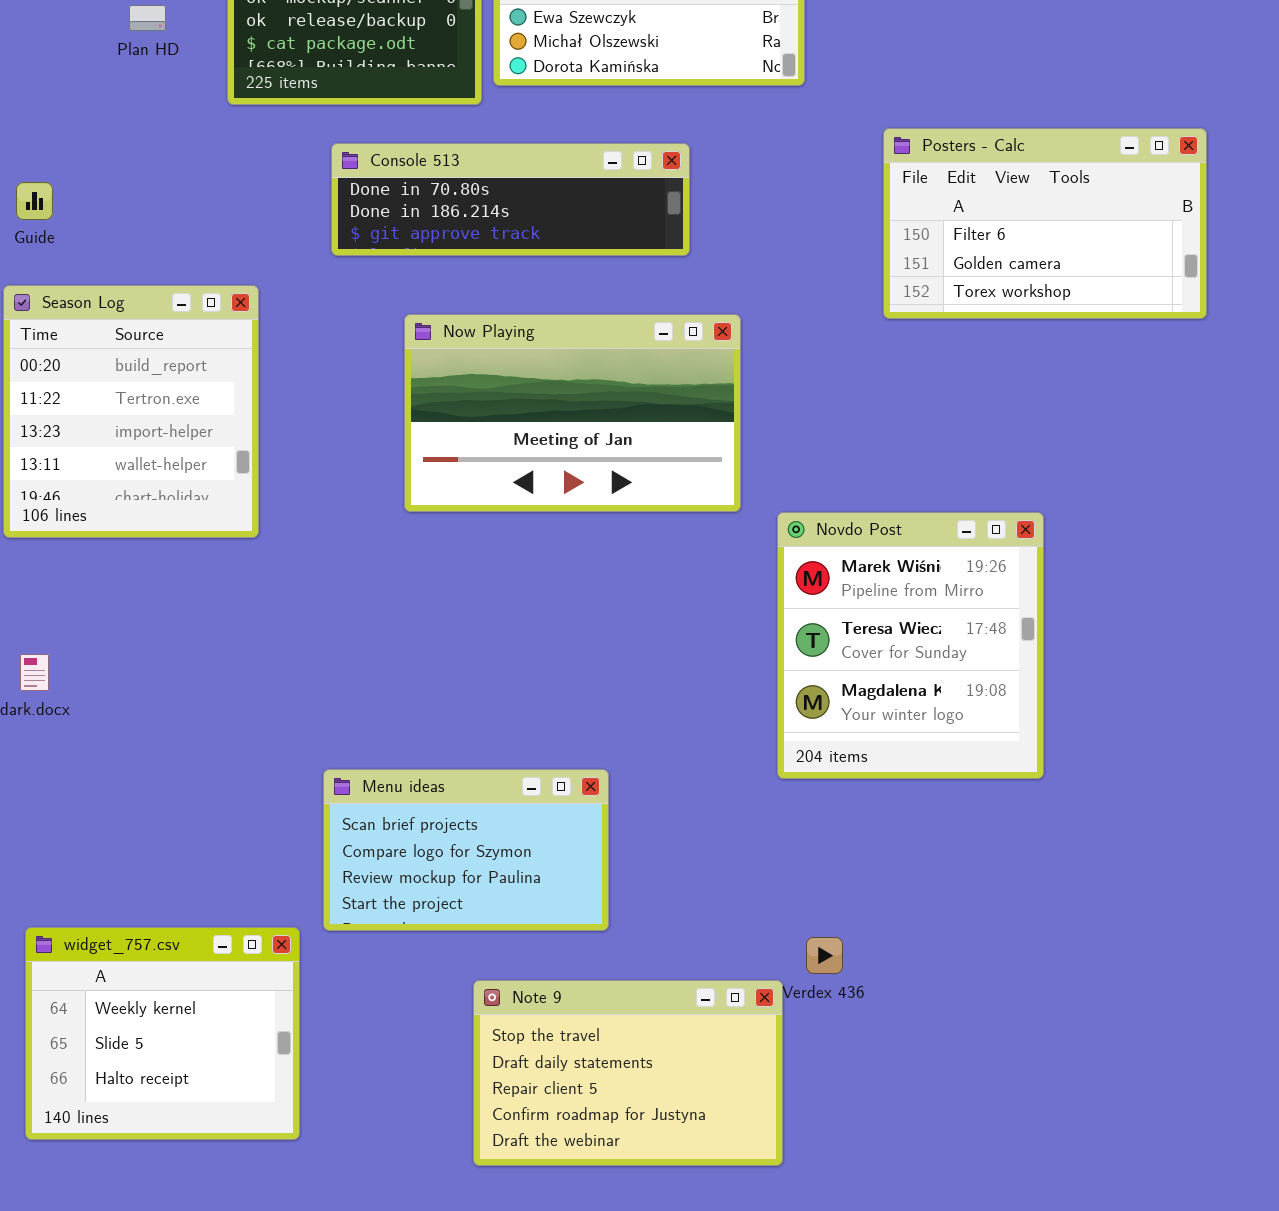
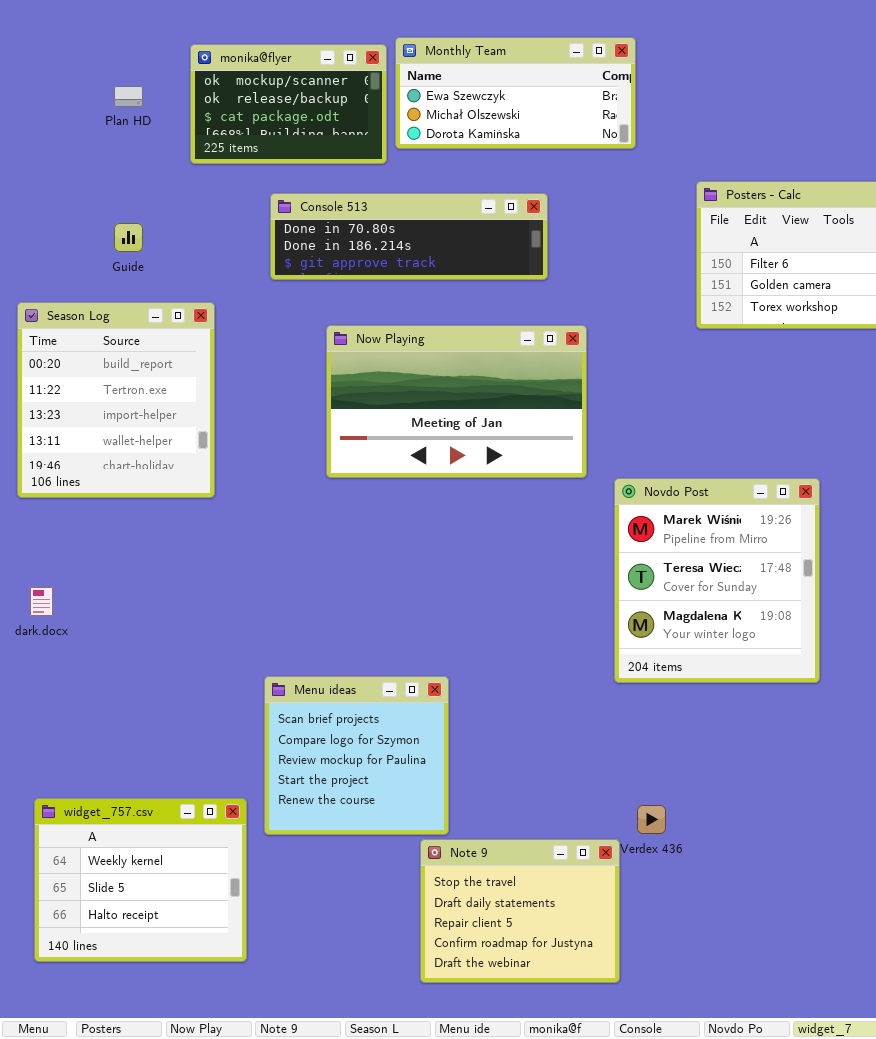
Guide: [16,182,53,220] -> [114,223,143,252], moved
Menu ideas: [323,769,609,931] -> [264,676,449,835], resized
Note 9: [473,980,783,1166] -> [420,839,620,983], resized

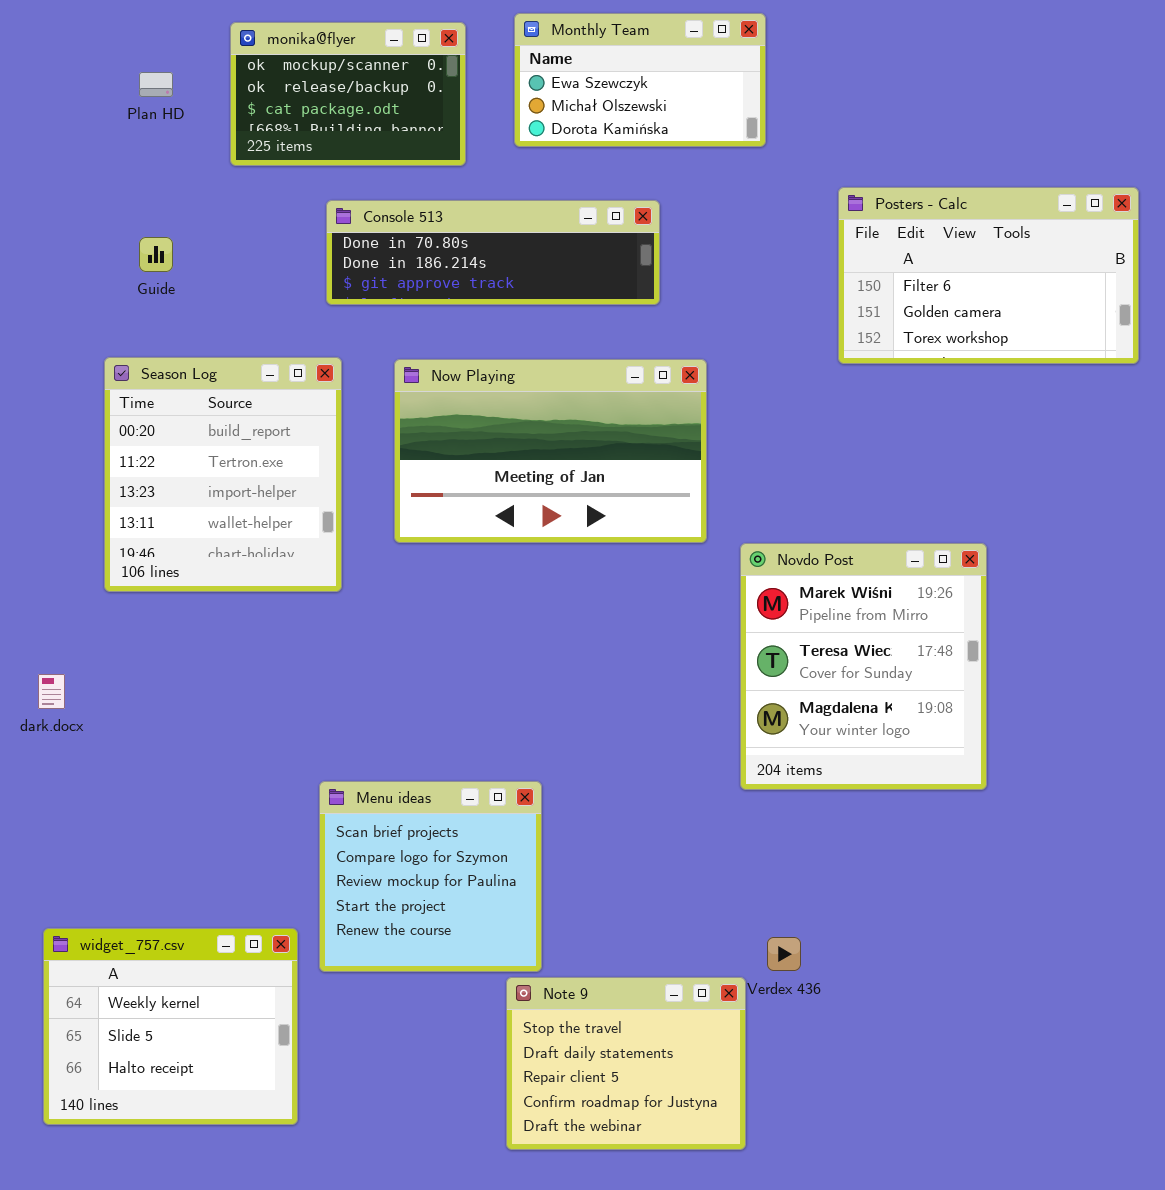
Monthly Team: [395,37,636,149] -> [514,13,766,147], resized
Season Log: [17,302,215,498] -> [104,357,342,592], moved

